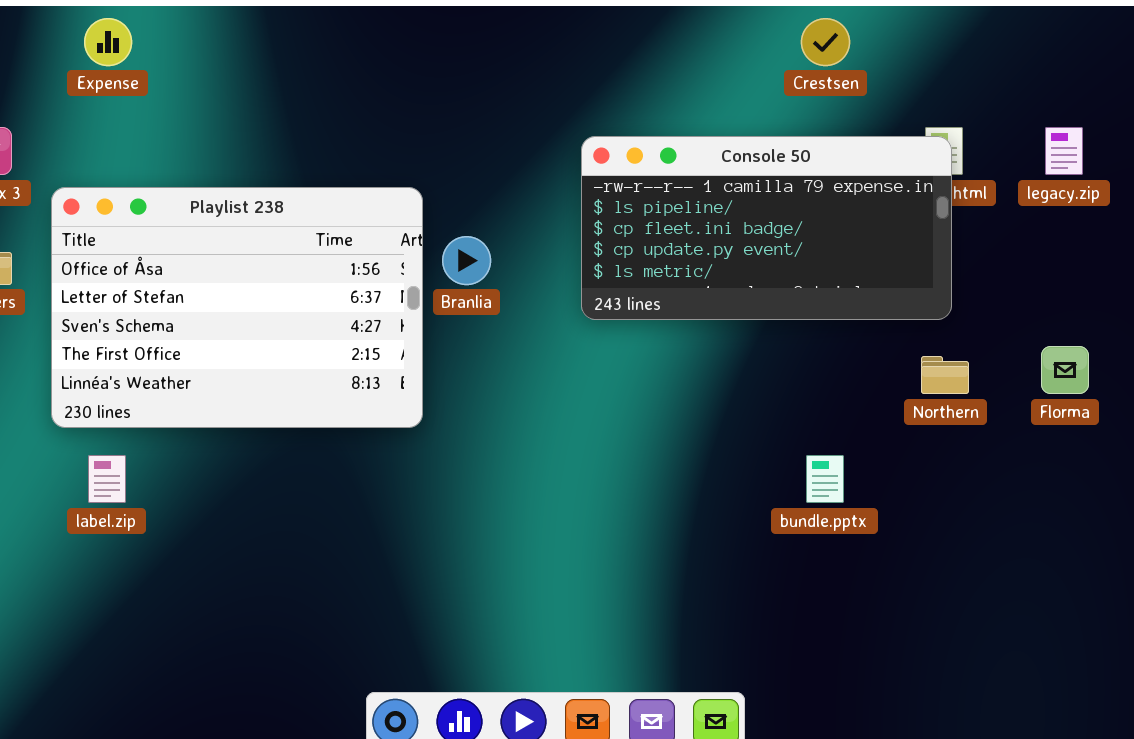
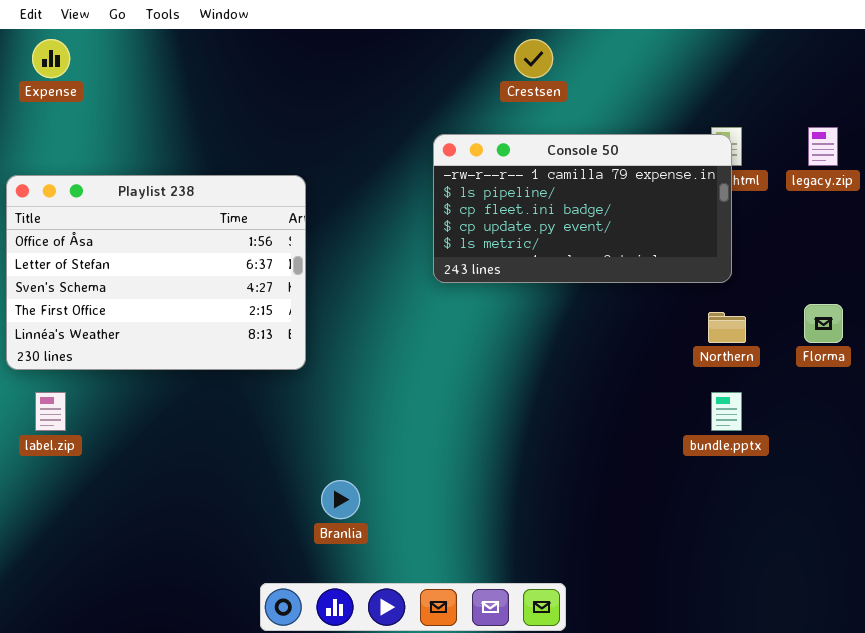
Crestsen: [801,18,850,66] -> [514,39,553,78], moved
Branlia: [442,236,491,285] -> [321,480,360,519], moved
bundle.pptx: [806,455,844,503] -> [711,392,742,431], moved

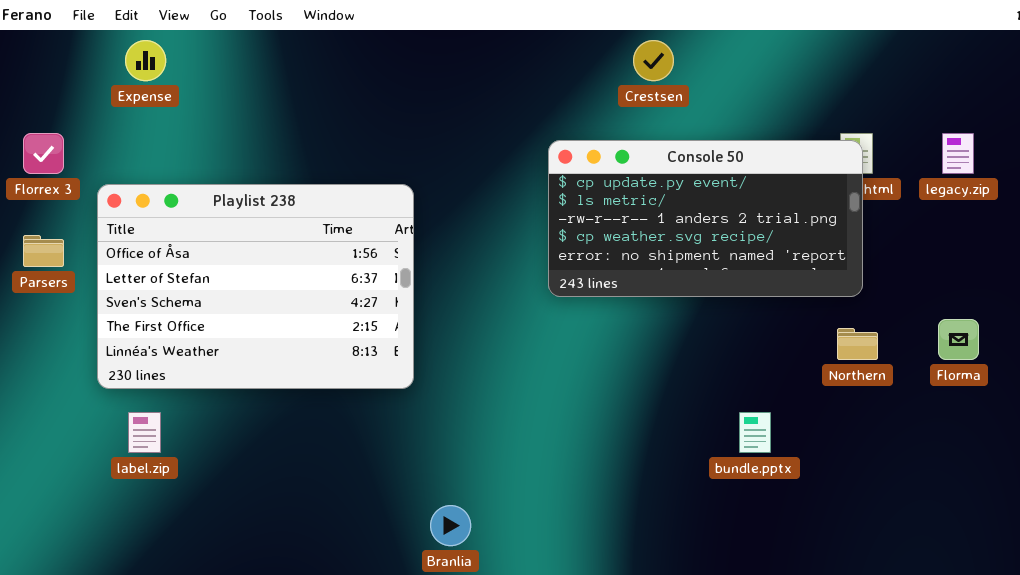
Console 50: [433,134,732,283] -> [548,140,863,297], scrolled down 3 rows
bundle.pptx: [711,392,742,431] -> [739,412,771,453], moved

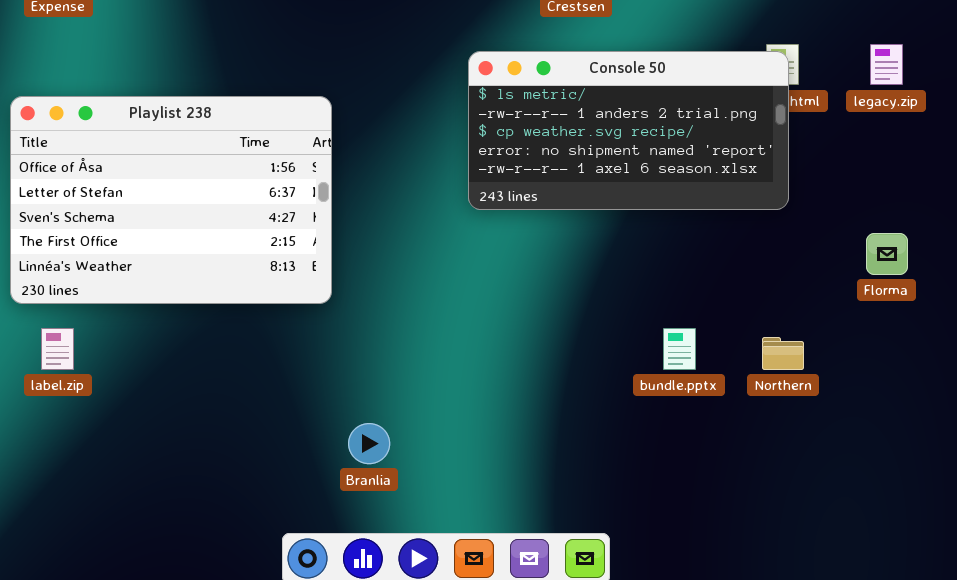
Console 50: [548,140,863,297] -> [468,51,789,210], scrolled down 1 row
Northern: [837,328,878,360] -> [762,337,804,370], moved

